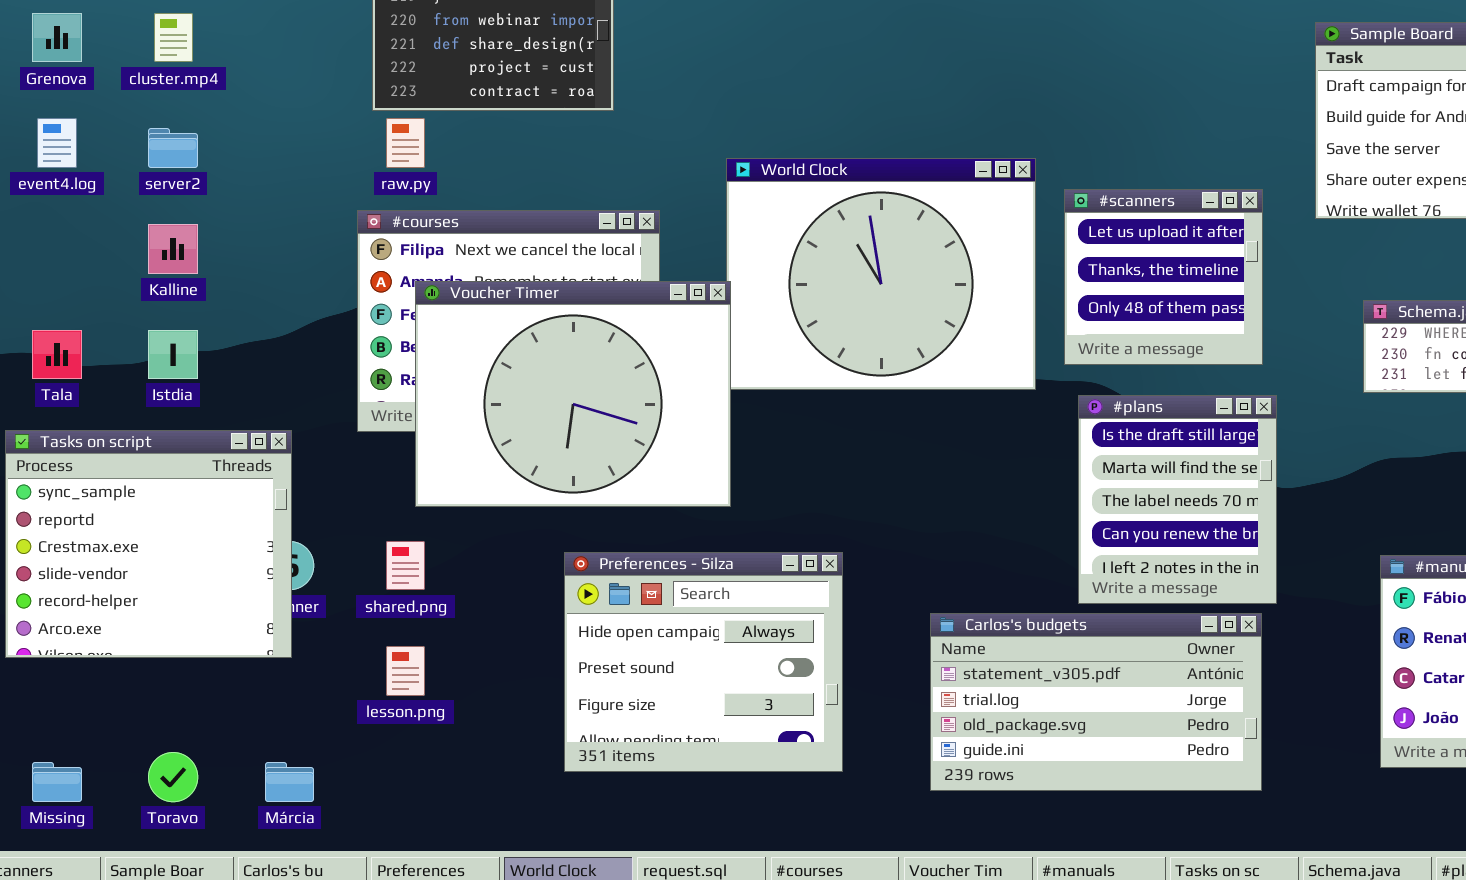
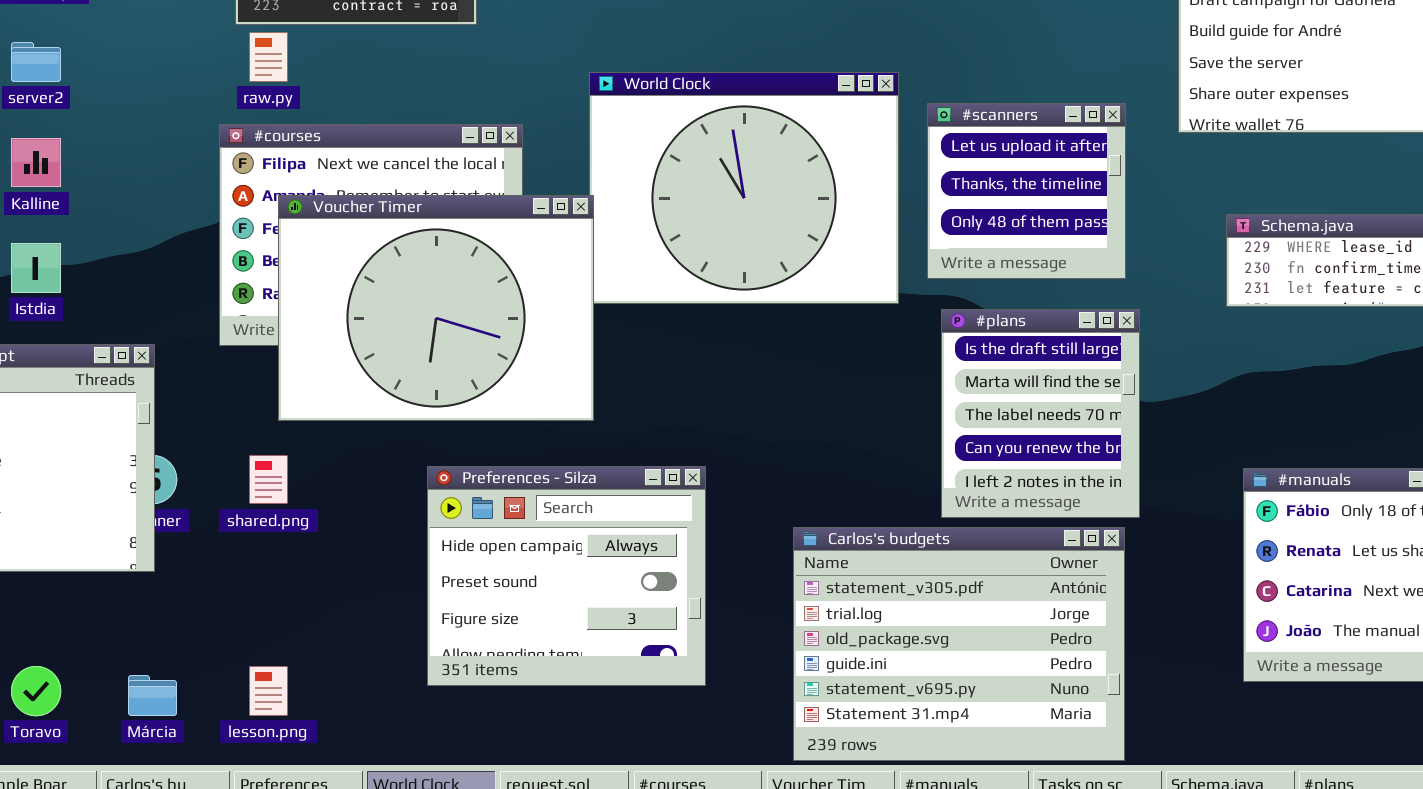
Carlos's budgets: [930,613,1262,791] -> [793,527,1125,761], resized
lesson.png: [386,646,425,696] -> [249,666,288,716], moved

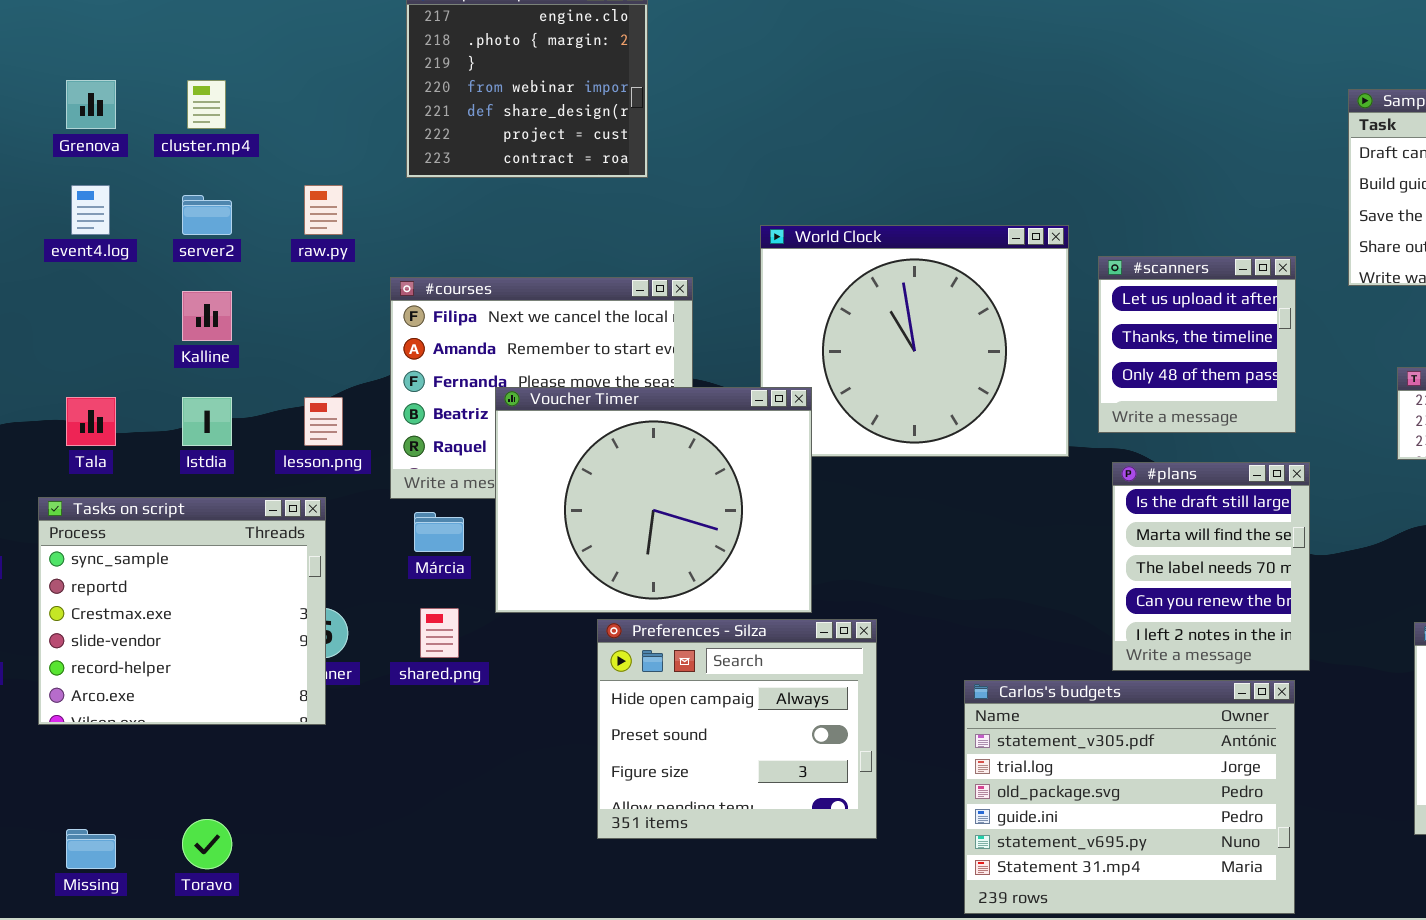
raw.py: [249,32,288,82] -> [304,185,343,235], moved
Voucher Timer: [278,195,594,421] -> [495,387,812,613], moved
lesson.png: [249,666,288,716] -> [304,397,343,446], moved
Márcia: [128,675,177,716] -> [414,512,464,552], moved

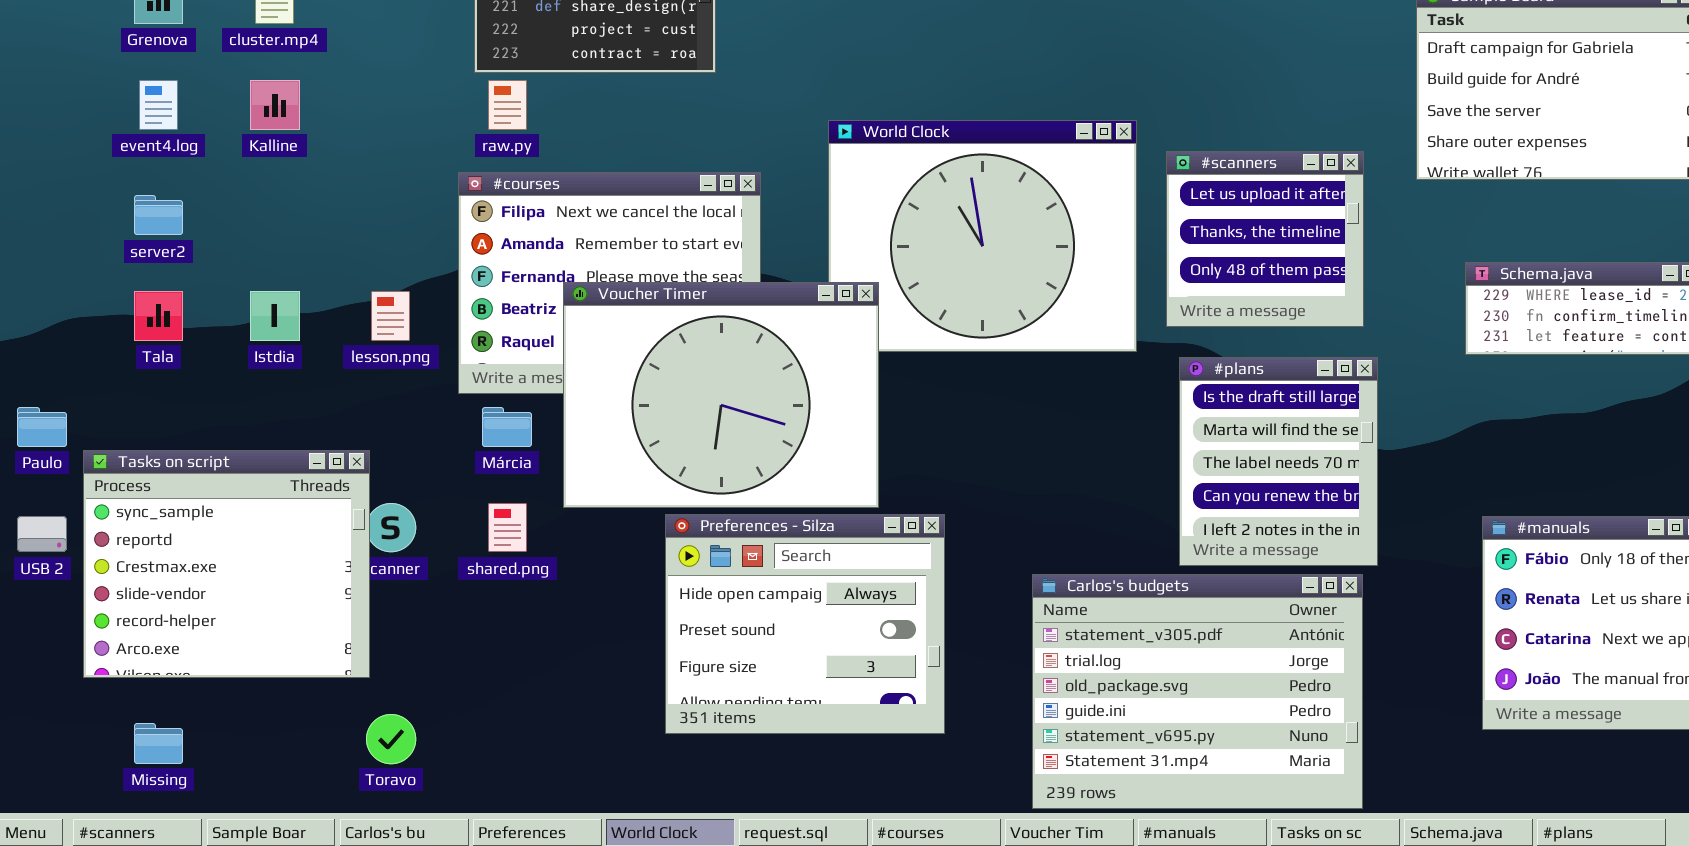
raw.py: [304,185,343,235] -> [488,80,527,130], moved
server2: [182,195,232,235] -> [134,195,183,235], moved
Kalline: [182,291,232,341] -> [250,80,300,130], moved
Tasks on script: [38,497,326,725] -> [83,450,370,678], moved
Toravo: [182,819,232,869] -> [366,714,416,764], moved

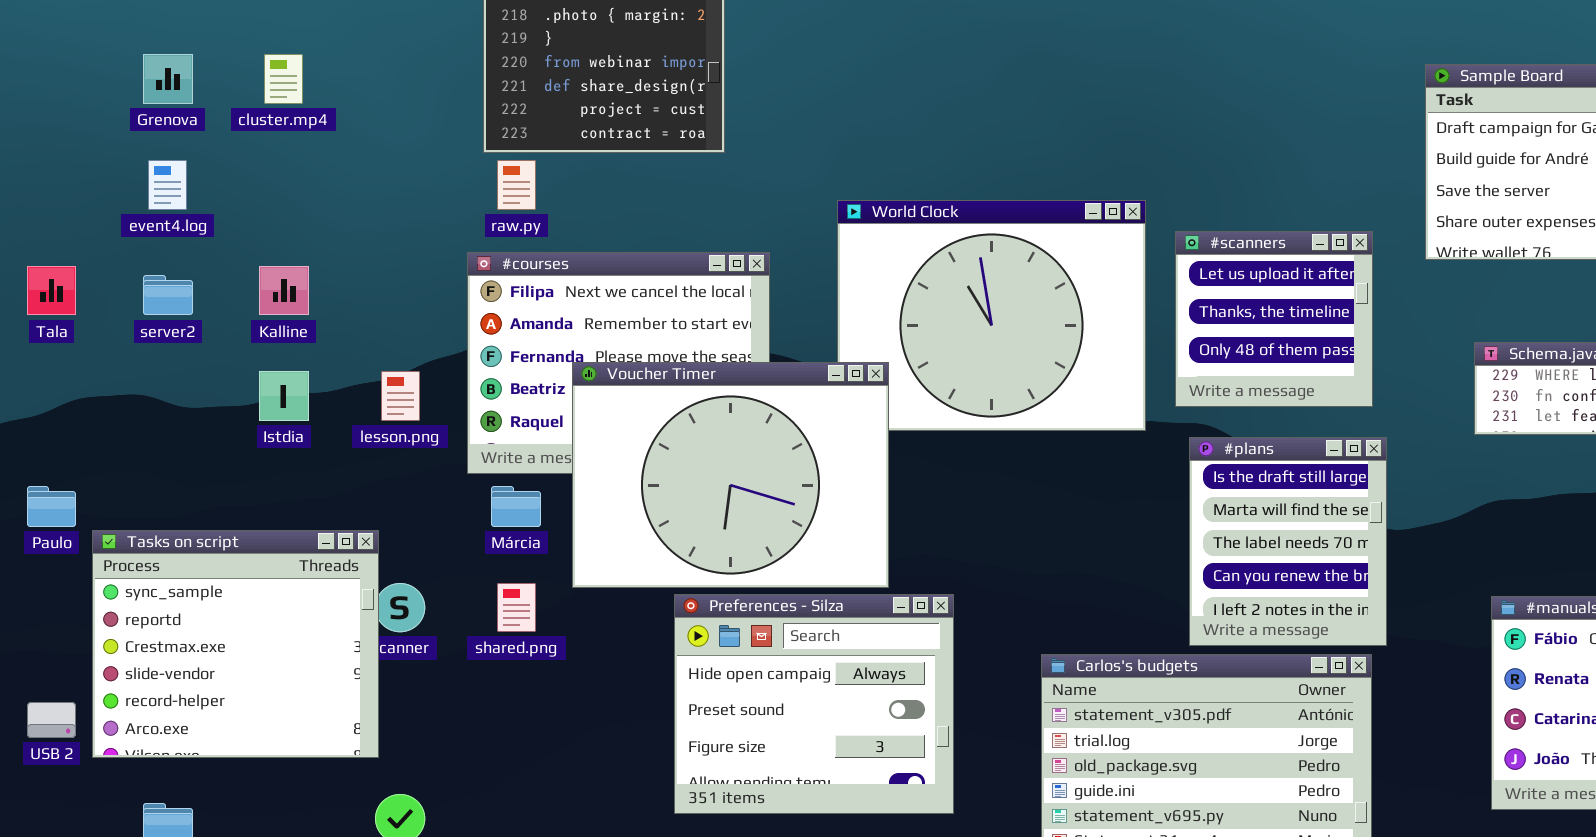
Kalline: [250,80,300,130] -> [259,266,309,315], moved
Tala: [134,291,183,341] -> [27,266,76,315], moved
USB 2: [17,516,67,552] -> [27,702,76,738], moved

